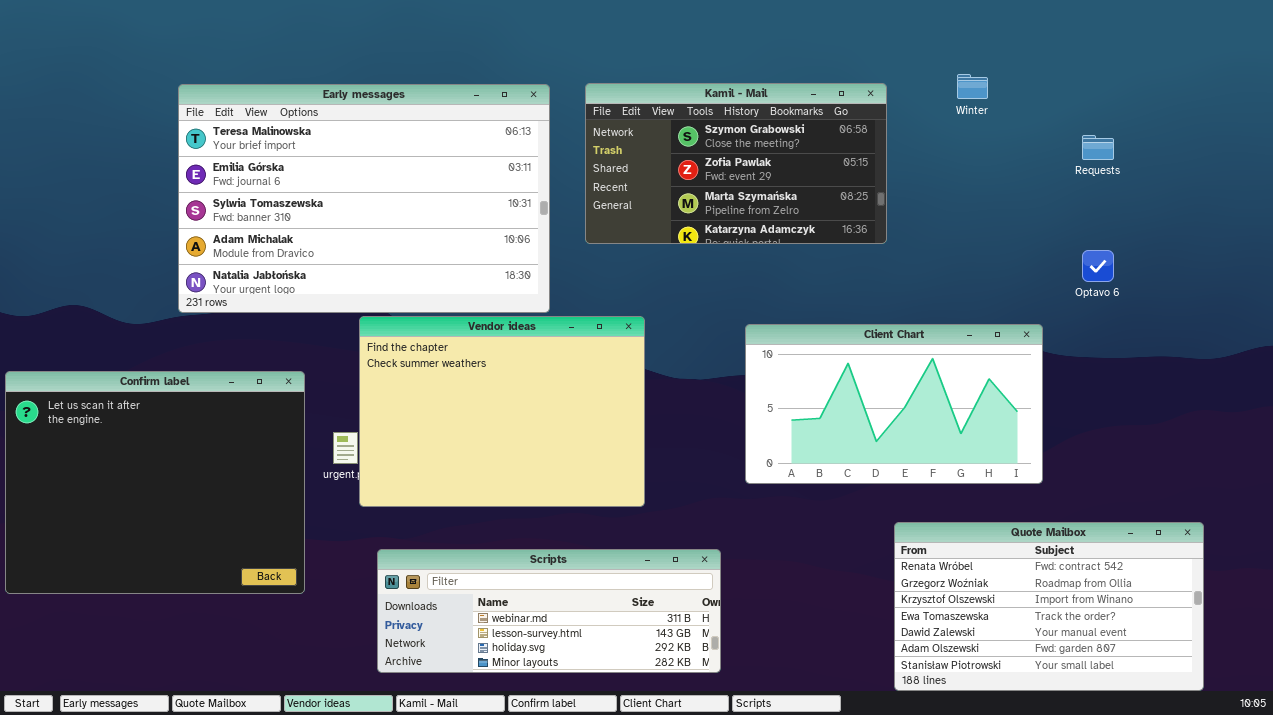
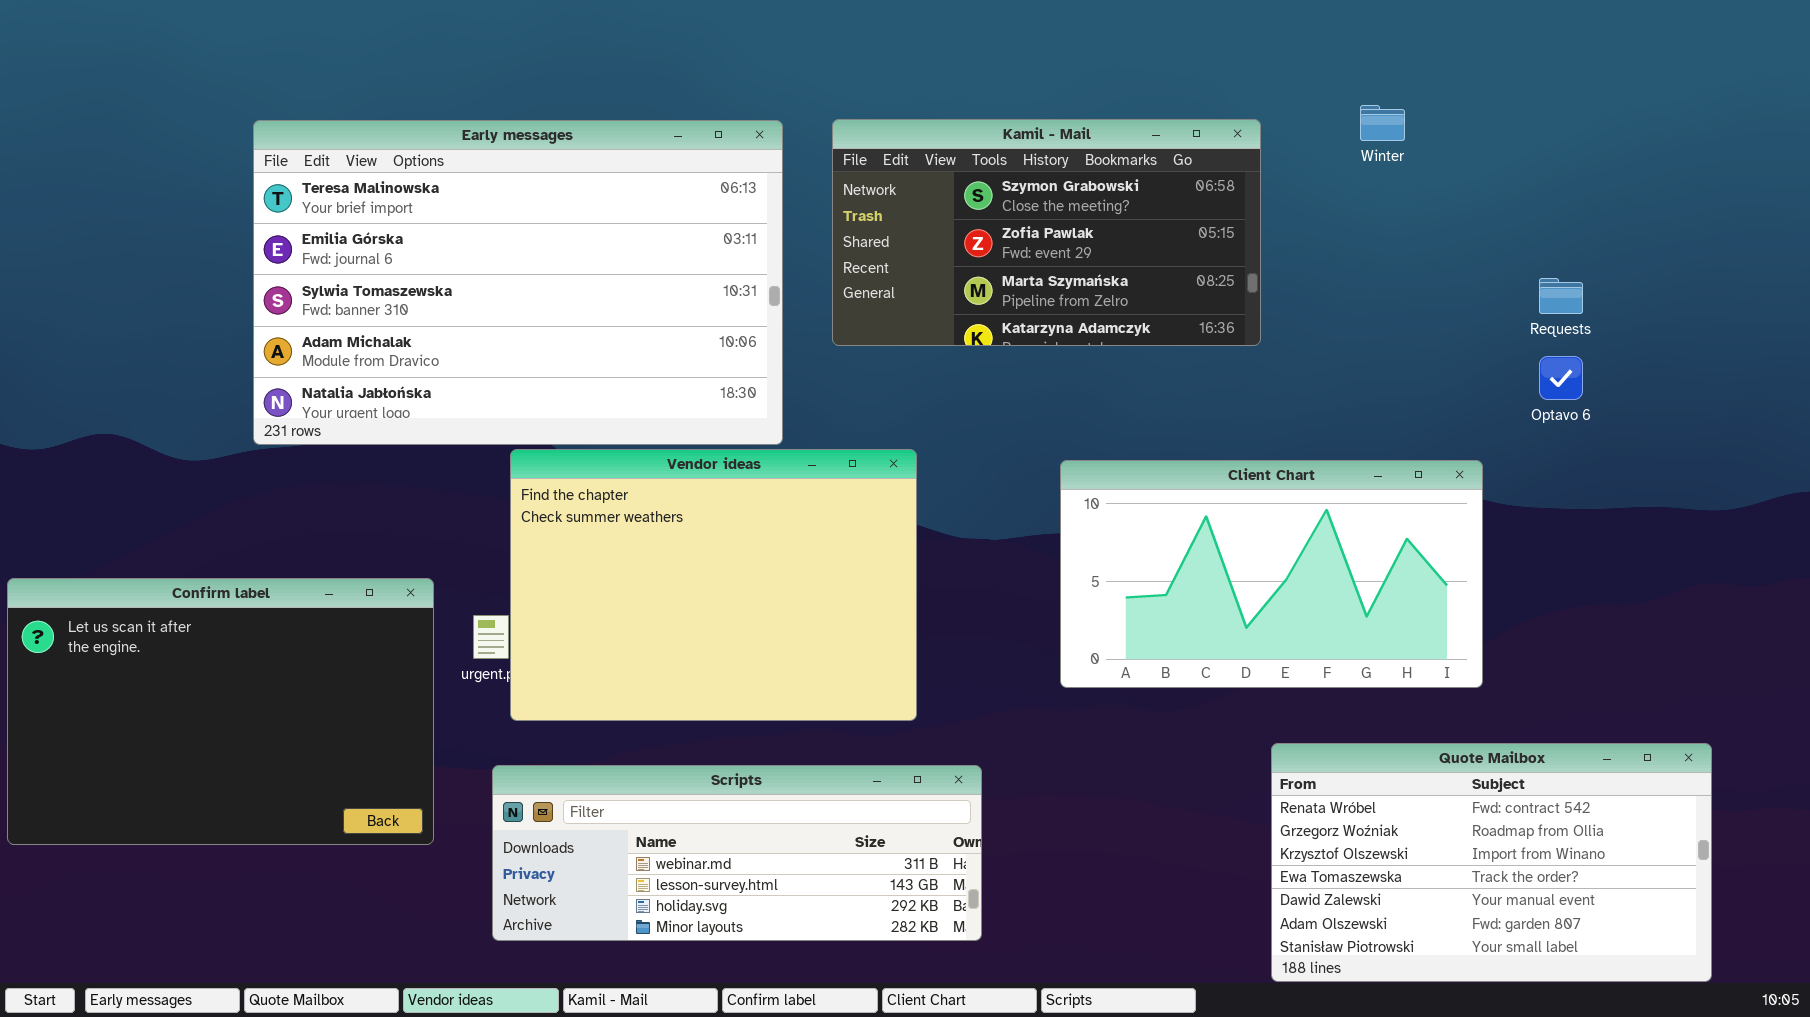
Requests: [1082,135,1114,160] -> [1539,278,1583,314], moved
Confirm label: [5,371,305,594] -> [7,578,434,845], resized
Scripts: [377,549,721,673] -> [492,765,982,941], moved

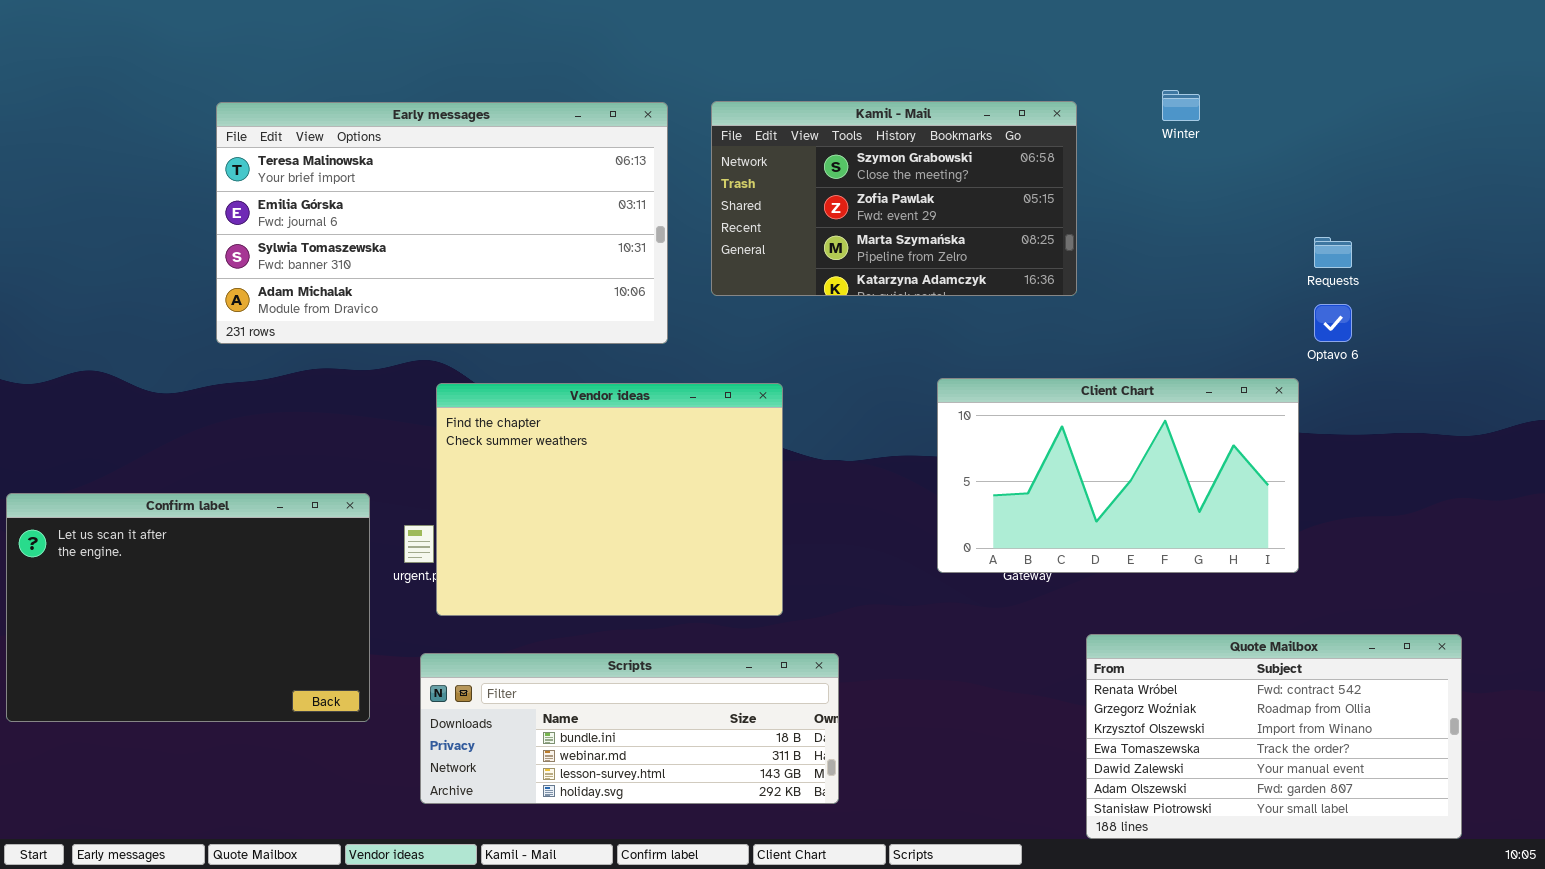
Early messages: [253,120,783,445] -> [216,102,668,344], resized
Client Chart: [1060,460,1483,688] -> [937,378,1299,573], moved
Scripts: [492,765,982,941] -> [420,653,839,804], scrolled up 1 row

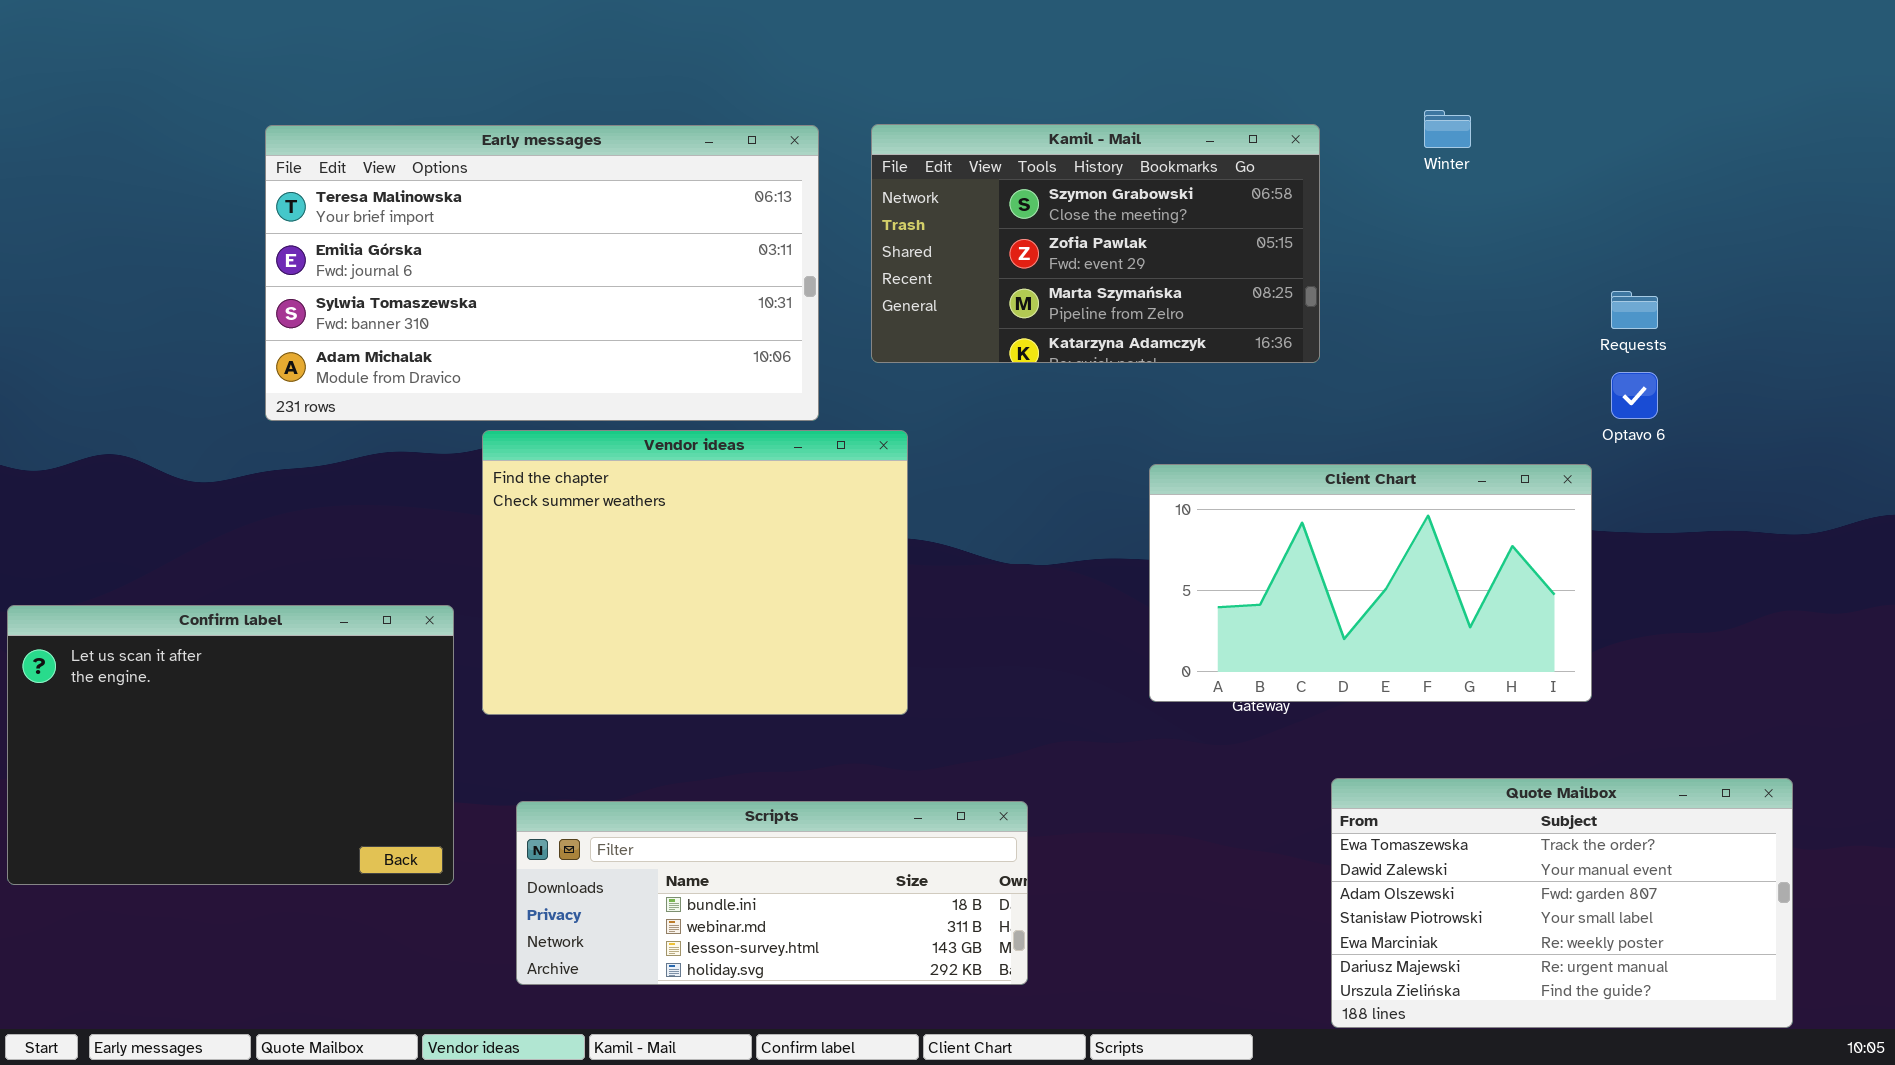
Vendor ideas: [436,383,783,616] -> [482,430,908,715], moved
Quote Mailbox: [1086,634,1462,839] -> [1331,778,1793,1028], scrolled down 3 rows

